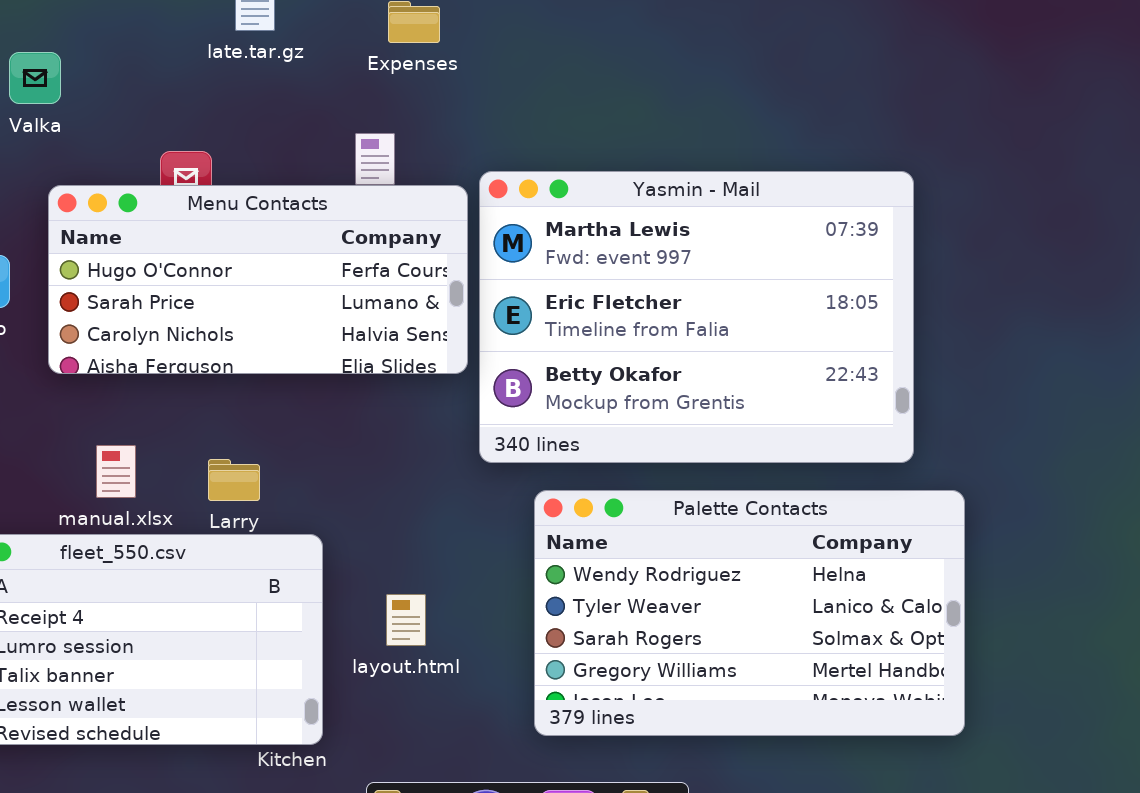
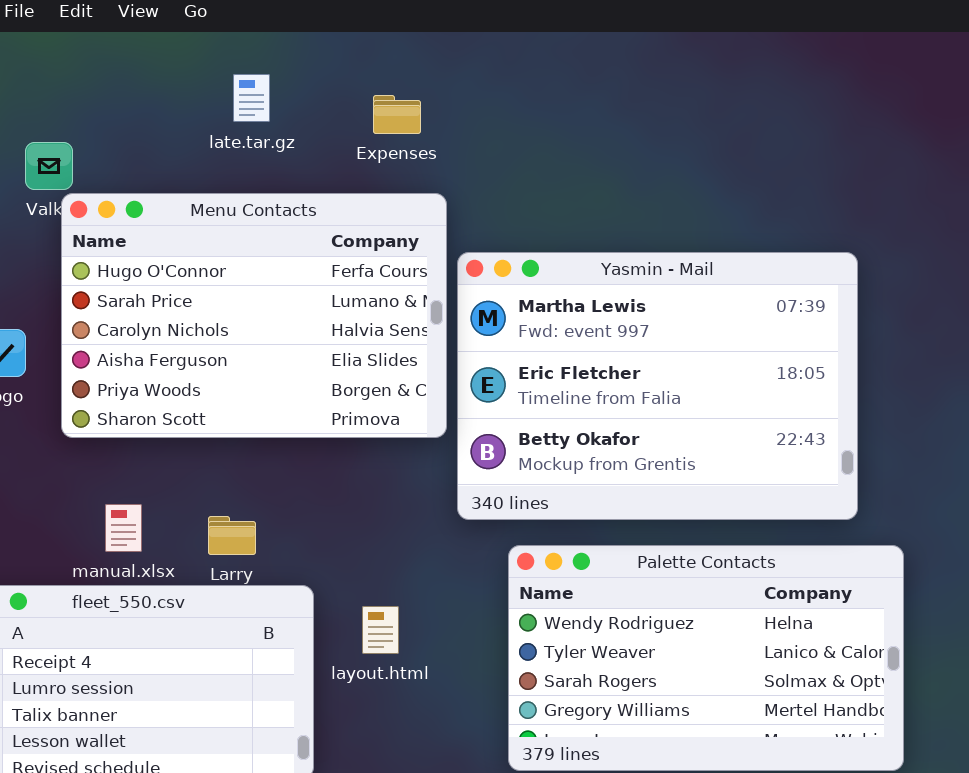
Menu Contacts: [48,185,468,374] -> [61,193,447,438], resized
layout.html: [386,594,426,646] -> [362,606,399,654], moved

